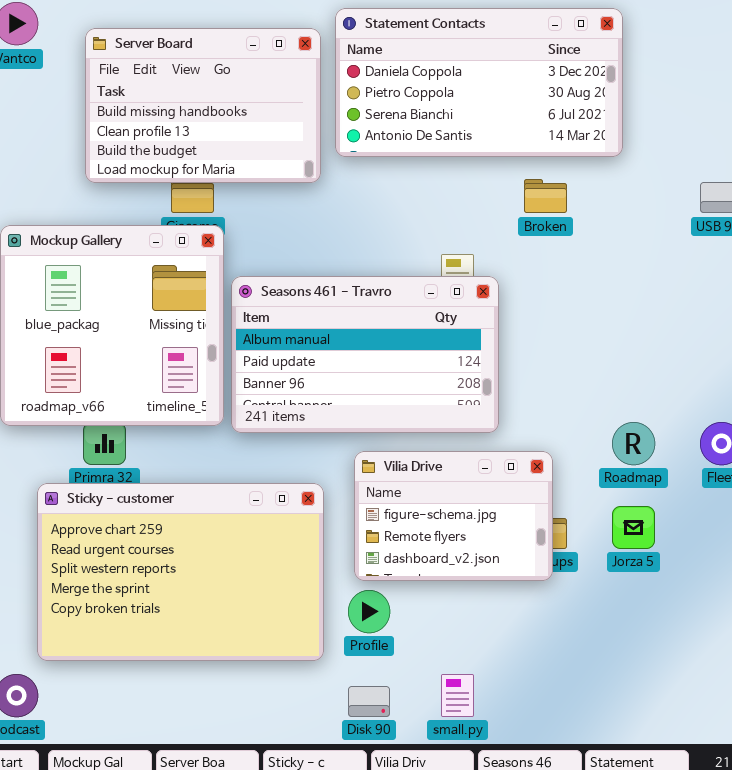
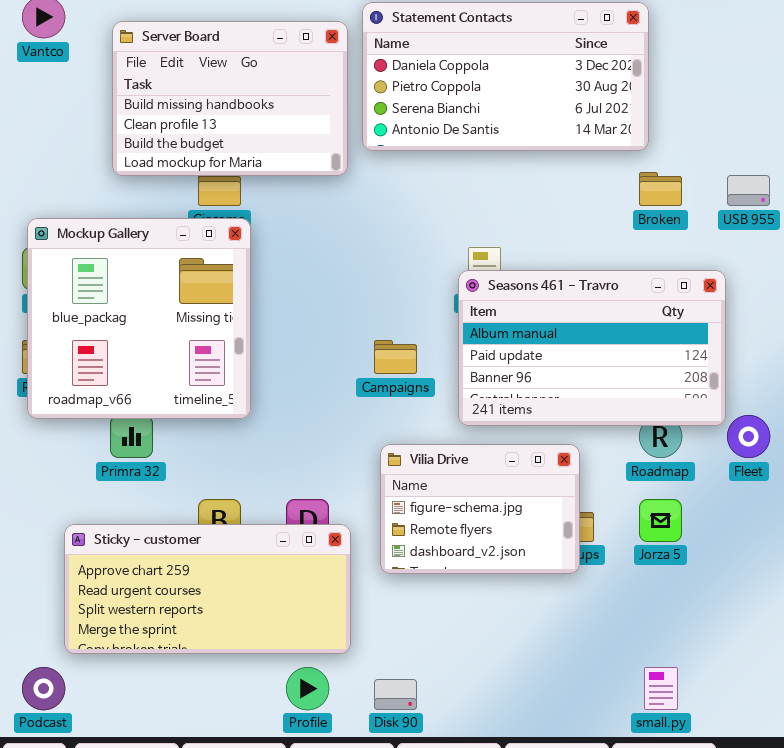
Broken: [524,179,567,213] -> [639,172,682,206], moved
Seasons 461 - Travro: [231,276,499,433] -> [458,270,726,426], moved
Sticky - customer: [37,483,324,661] -> [64,524,351,654], resized
Profile: [348,590,390,633] -> [286,667,329,710], moved
small.py: [441,674,474,717] -> [644,667,678,710], moved

